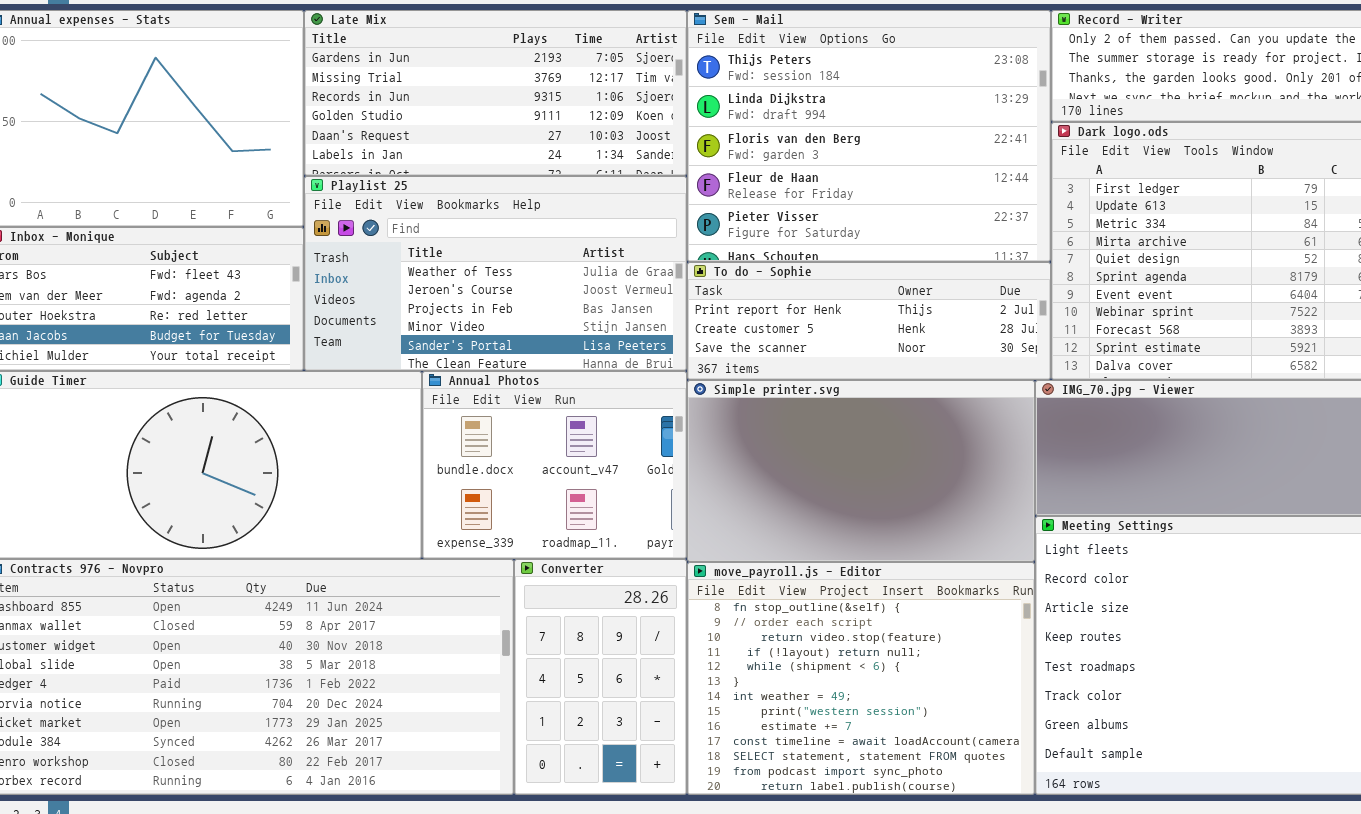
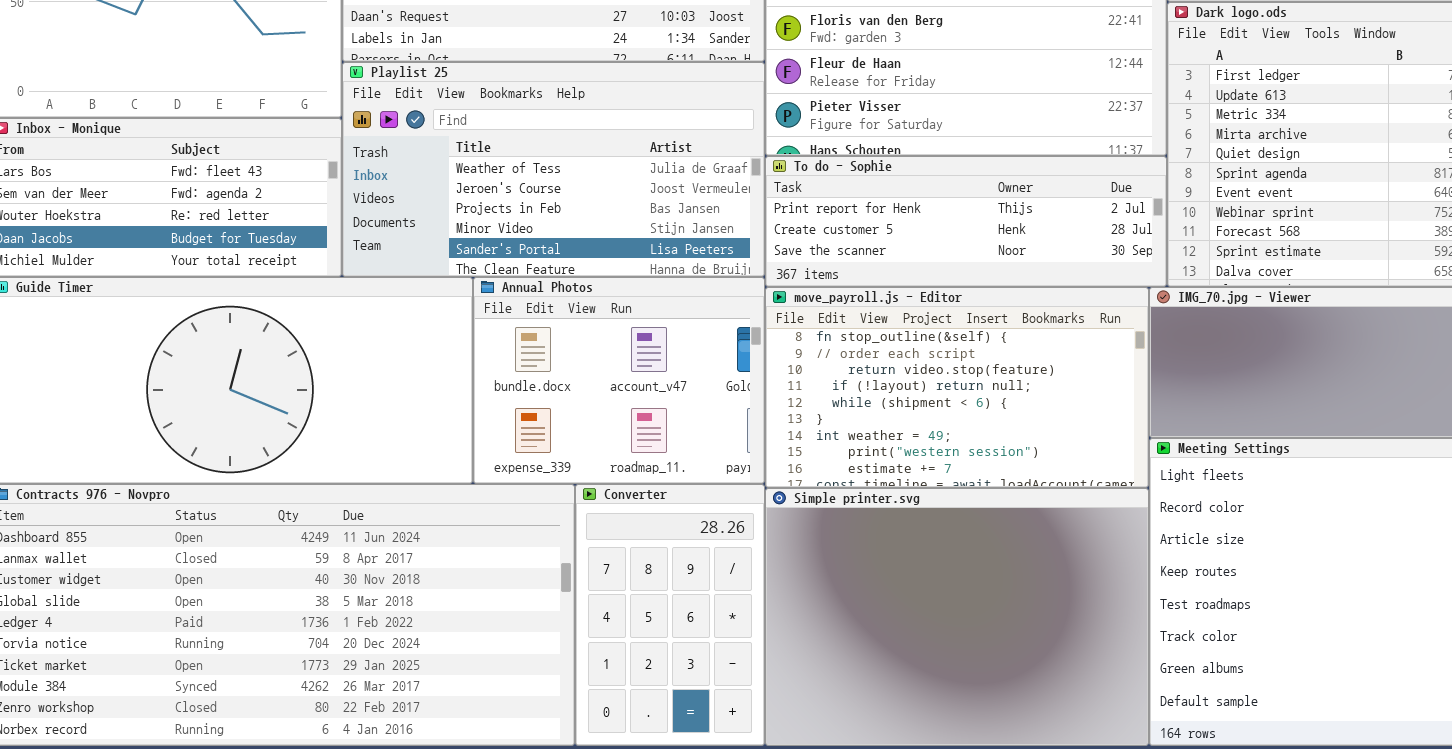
Simple printer.svg: [687,380,1035,562] -> [765,488,1149,746], moved, resized
move_payroll.js - Editor: [687,562,1035,795] -> [765,287,1149,488], moved, resized

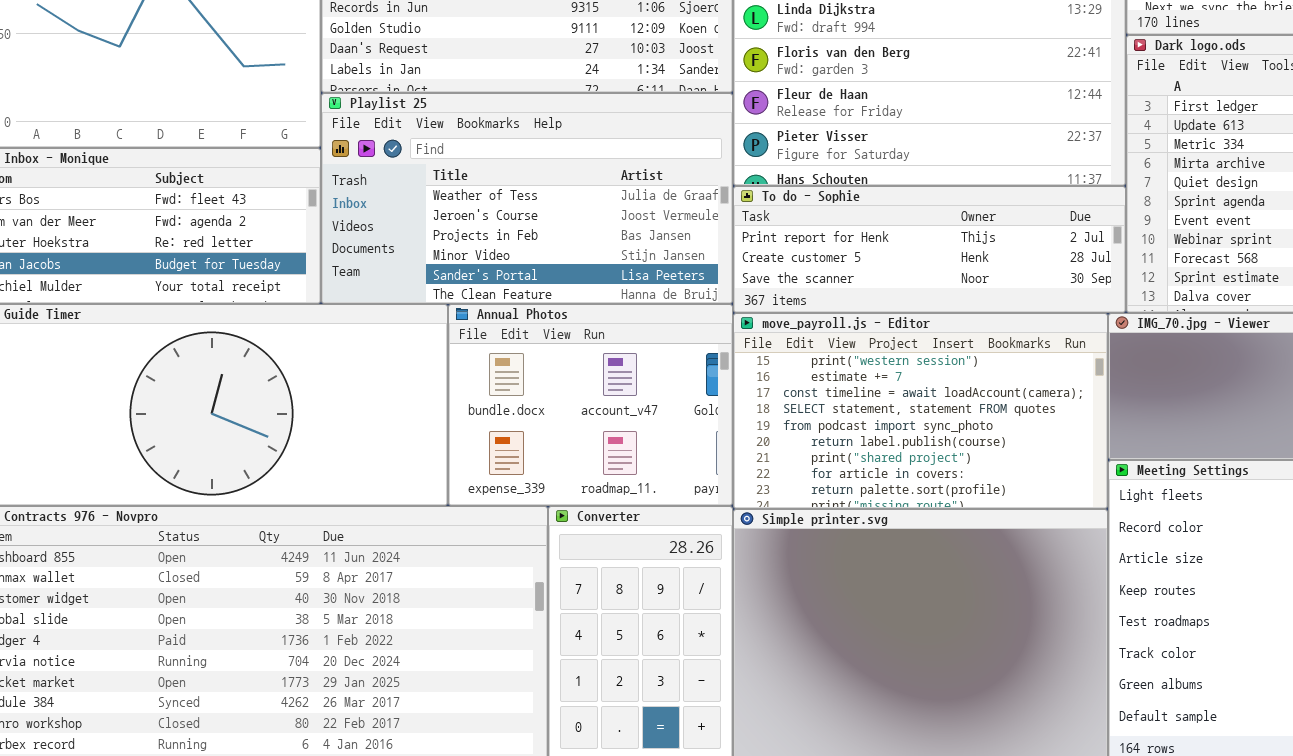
move_payroll.js - Editor: [765,287,1149,488] -> [733,313,1108,509], scrolled down 7 rows

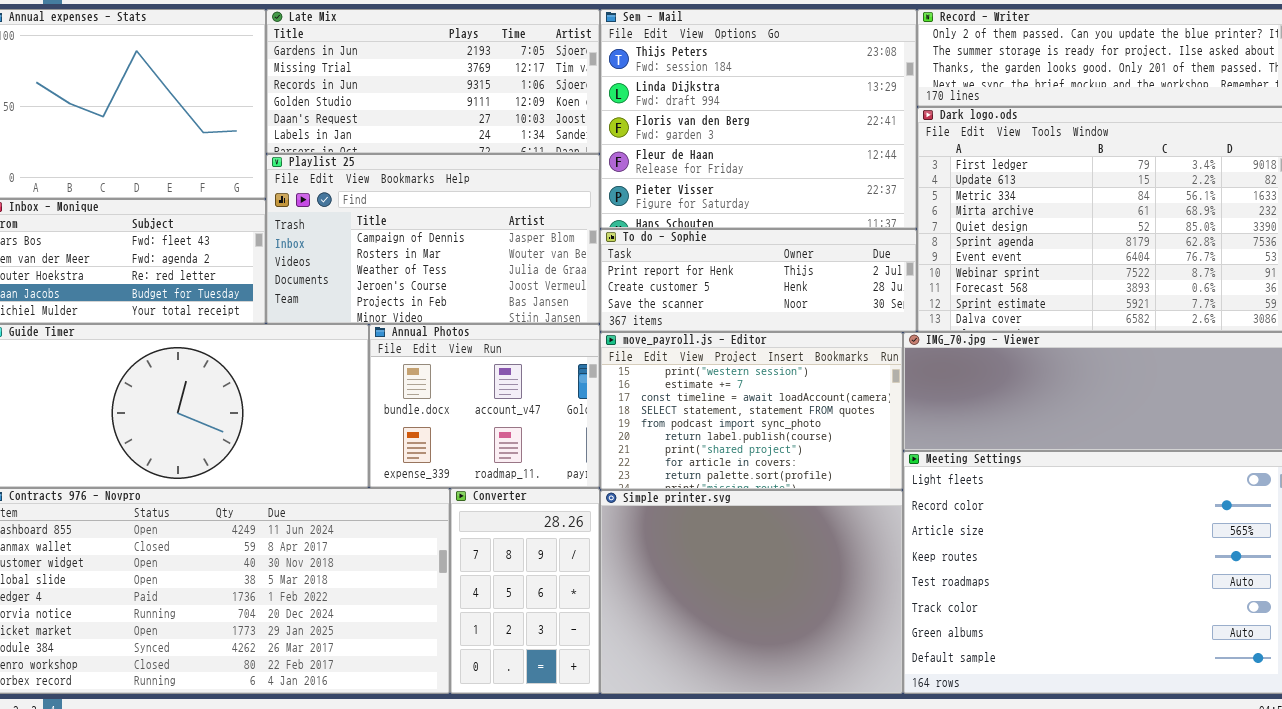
Playlist 25: [321,93,733,304] -> [266,154,600,324], scrolled up 2 rows

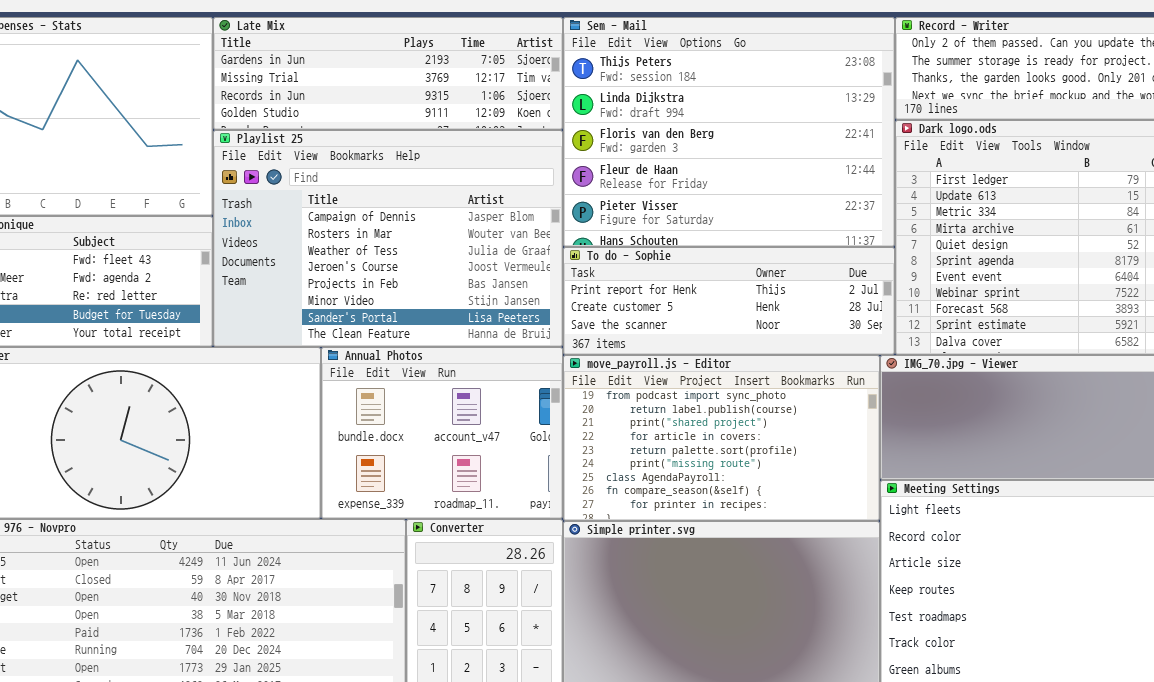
Late Mix: [266,9,600,154] -> [213,17,563,130], resized
Playlist 25: [266,154,600,324] -> [213,130,563,347], resized
move_payroll.js - Editor: [600,332,903,490] -> [563,355,880,521], scrolled down 4 rows

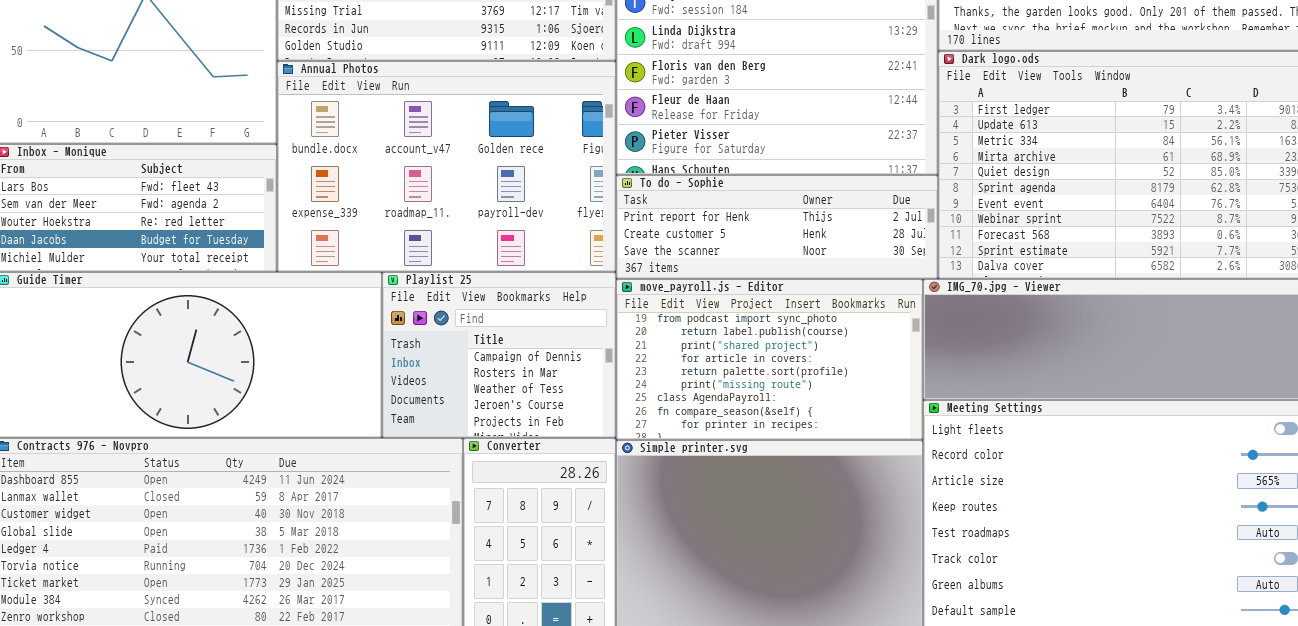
Playlist 25: [213,130,563,347] -> [382,272,616,438], moved, resized
Annual Photos: [321,347,563,519] -> [277,61,616,272], moved, resized

